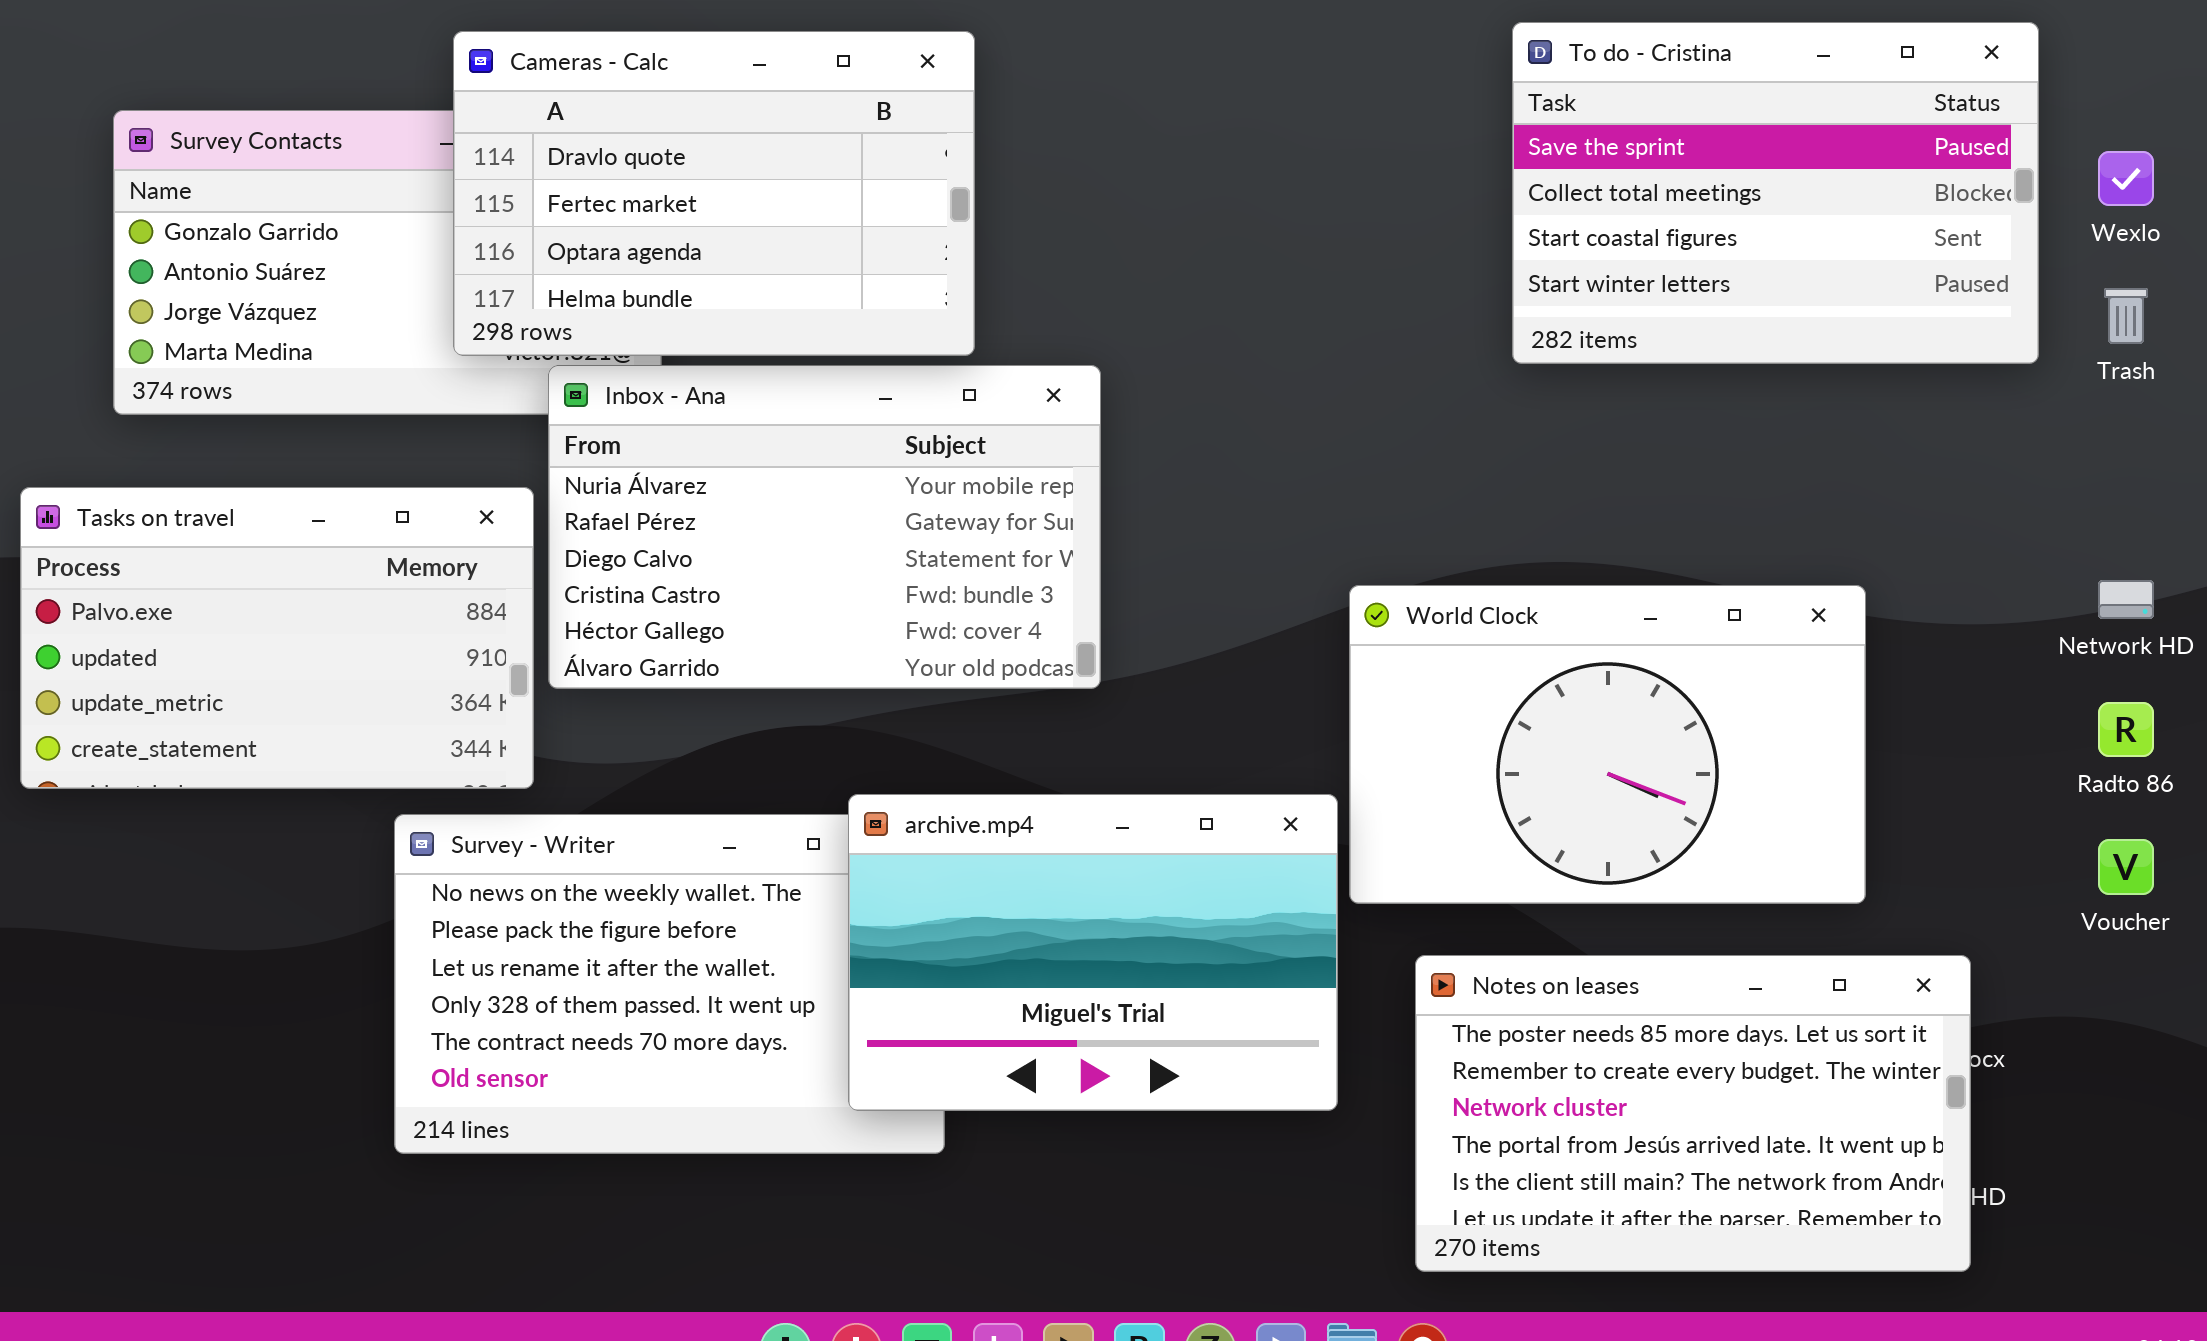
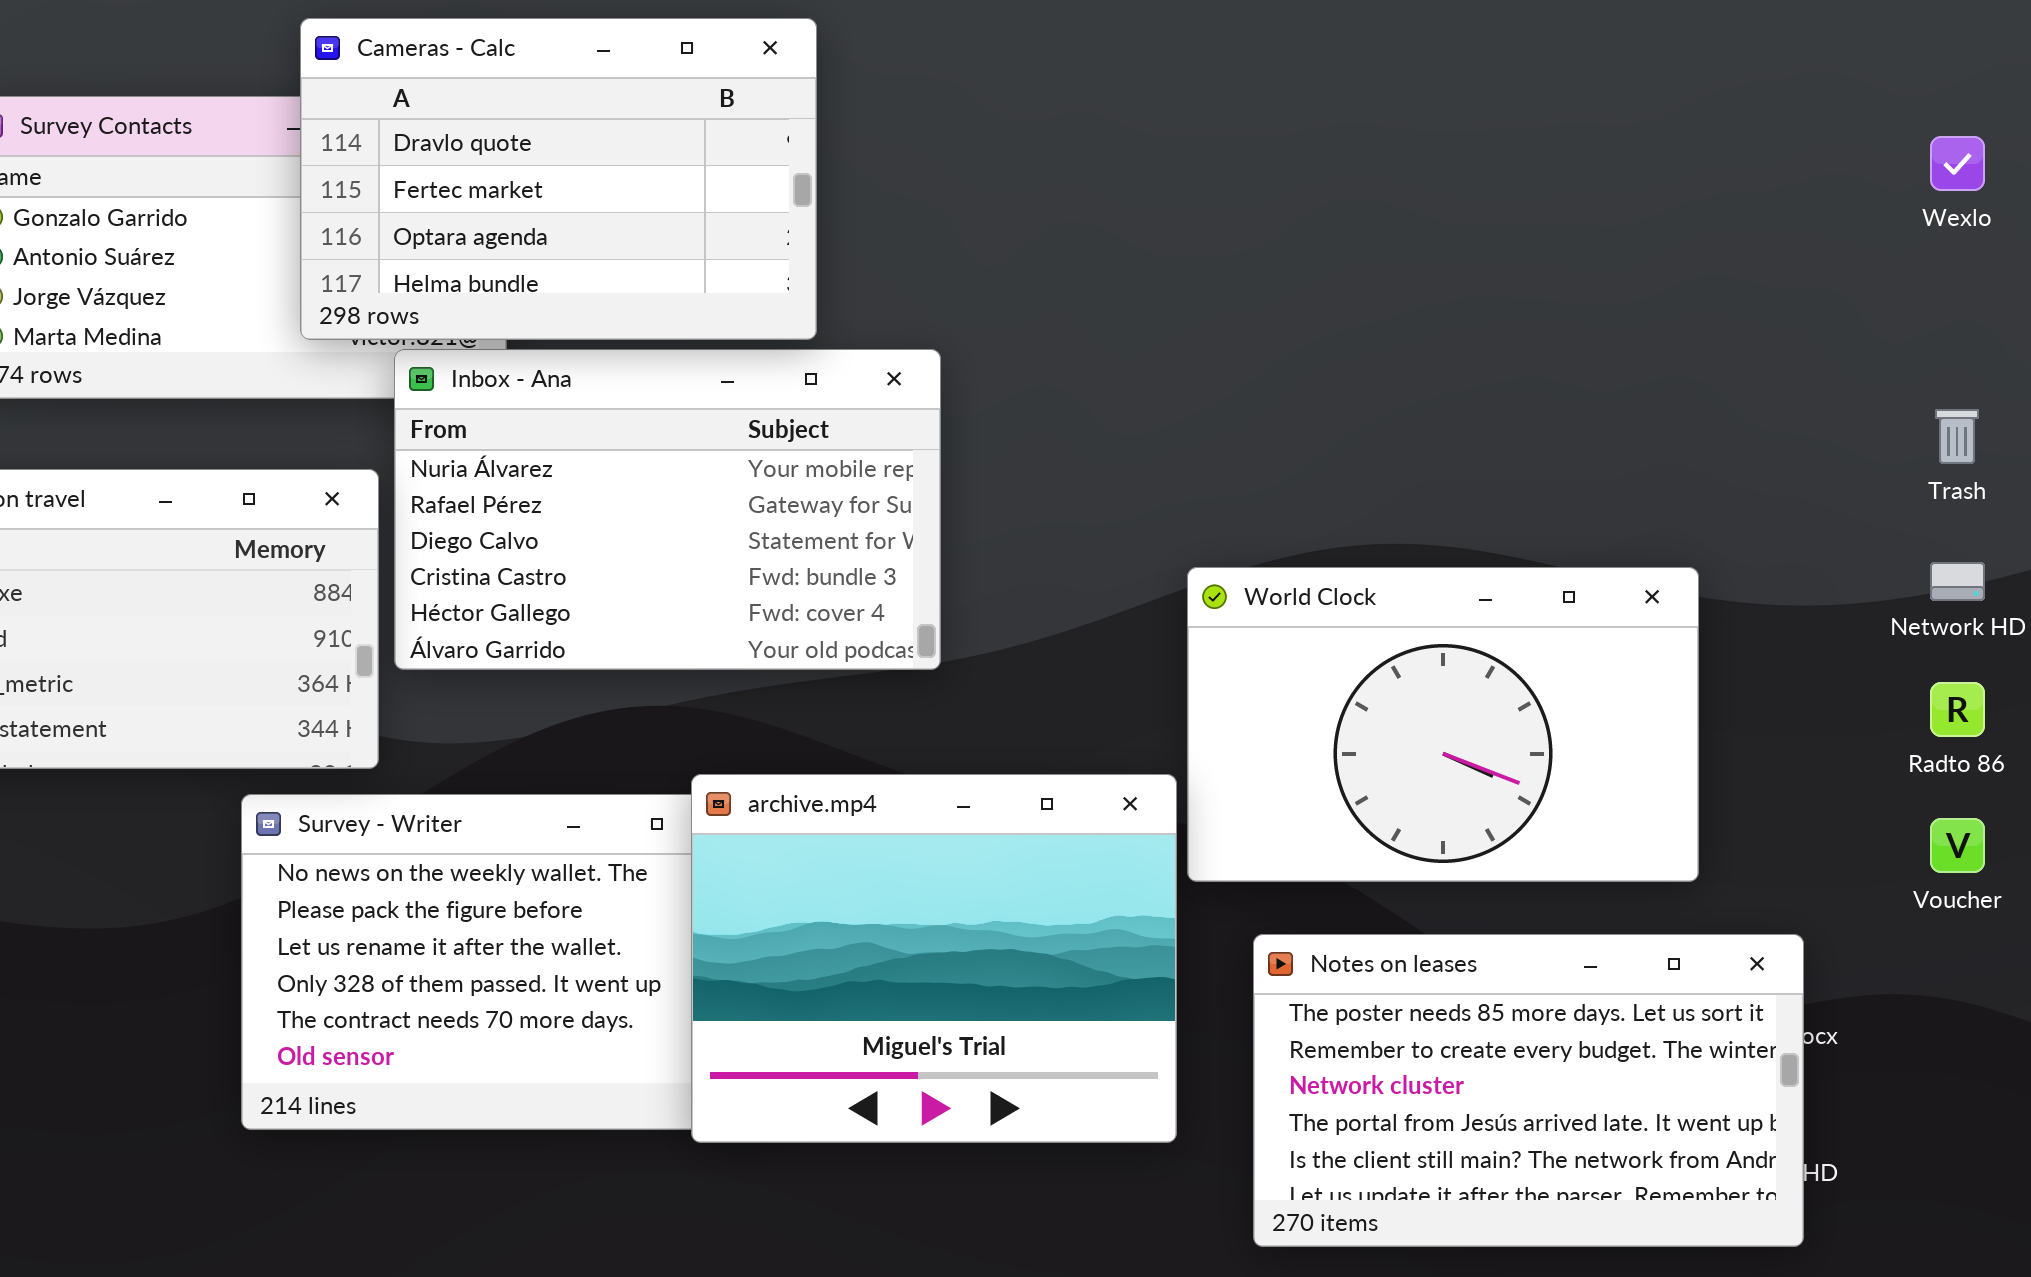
To do - Cristina: [1512,22,2039,364] -> none, closed
Trash: [2104,288,2148,344] -> [1935,409,1979,464], moved
archive.mp4: [848,794,1338,1111] -> [691,774,1177,1143], resized

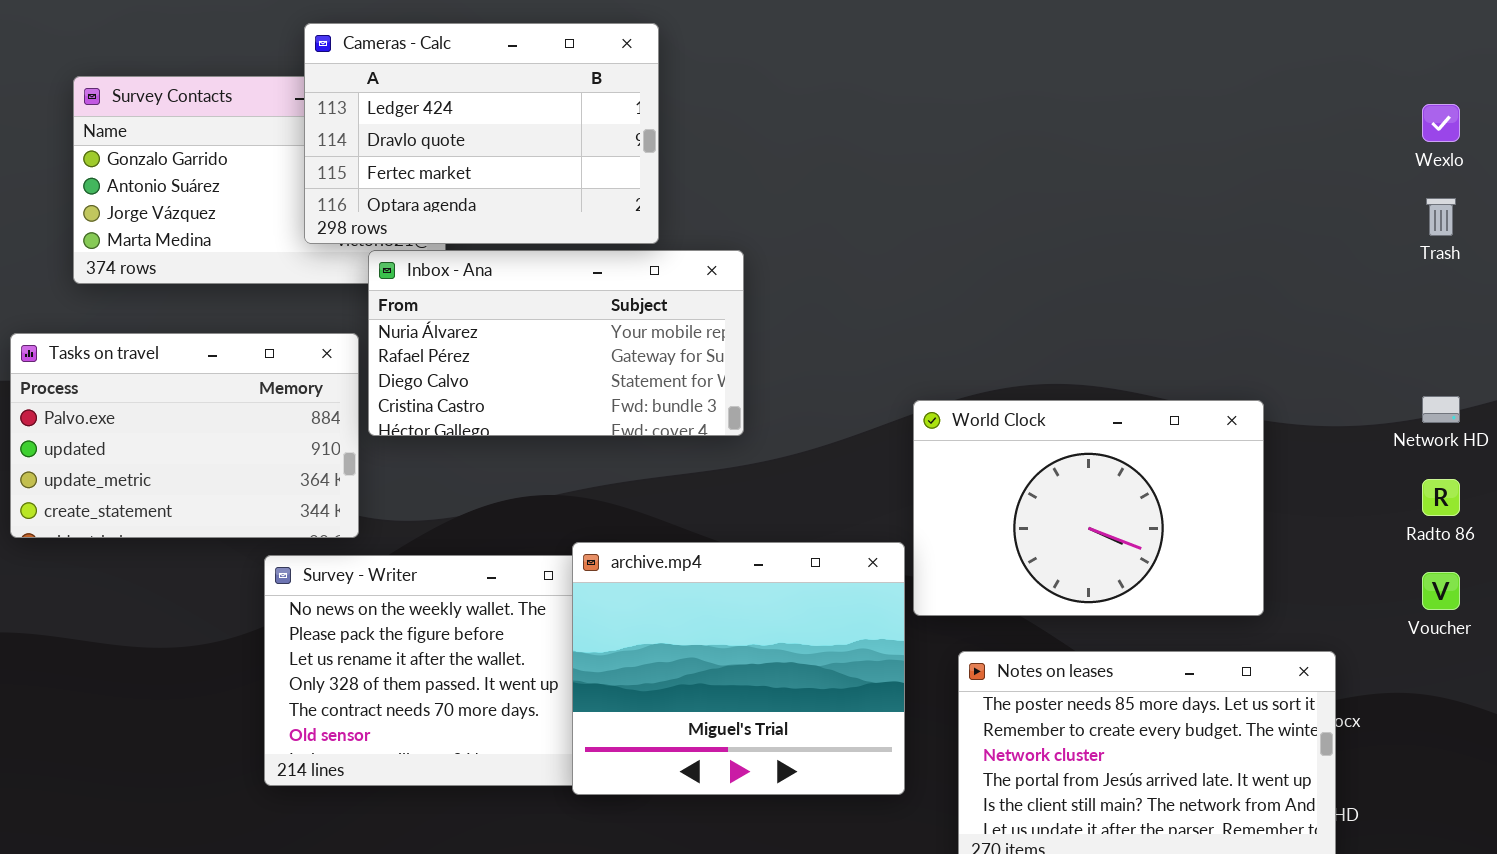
Cameras - Calc: [300,18,817,340] -> [304,23,659,244], scrolled up 1 row
Inbox - Ana: [394,349,941,670] -> [368,250,744,436], resized
Trash: [1935,409,1979,464] -> [1426,198,1456,236], moved

